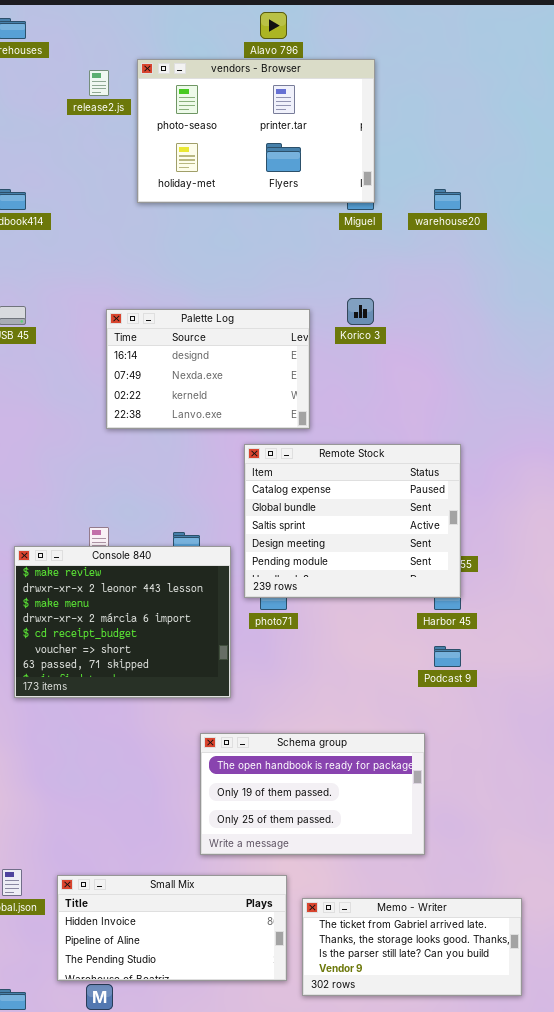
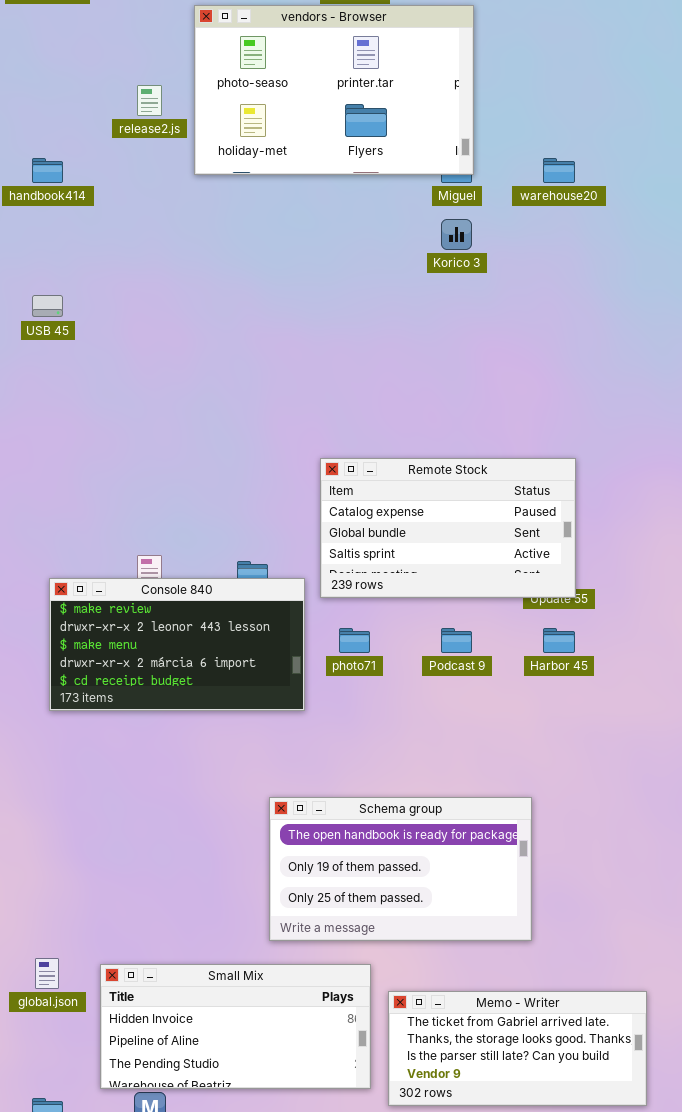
release2.js: [89,70,109,96] -> [137,85,162,116], moved
Korico 3: [347,298,374,325] -> [441,219,472,250], moved
Palette Log: [106,309,310,429] -> none, closed
Remote Stock: [244,444,461,598] -> [320,458,576,598], resized
Console 840: [14,546,231,698] -> [49,578,305,711], resized
Podcast 9: [434,646,461,667] -> [441,628,472,653], moved

